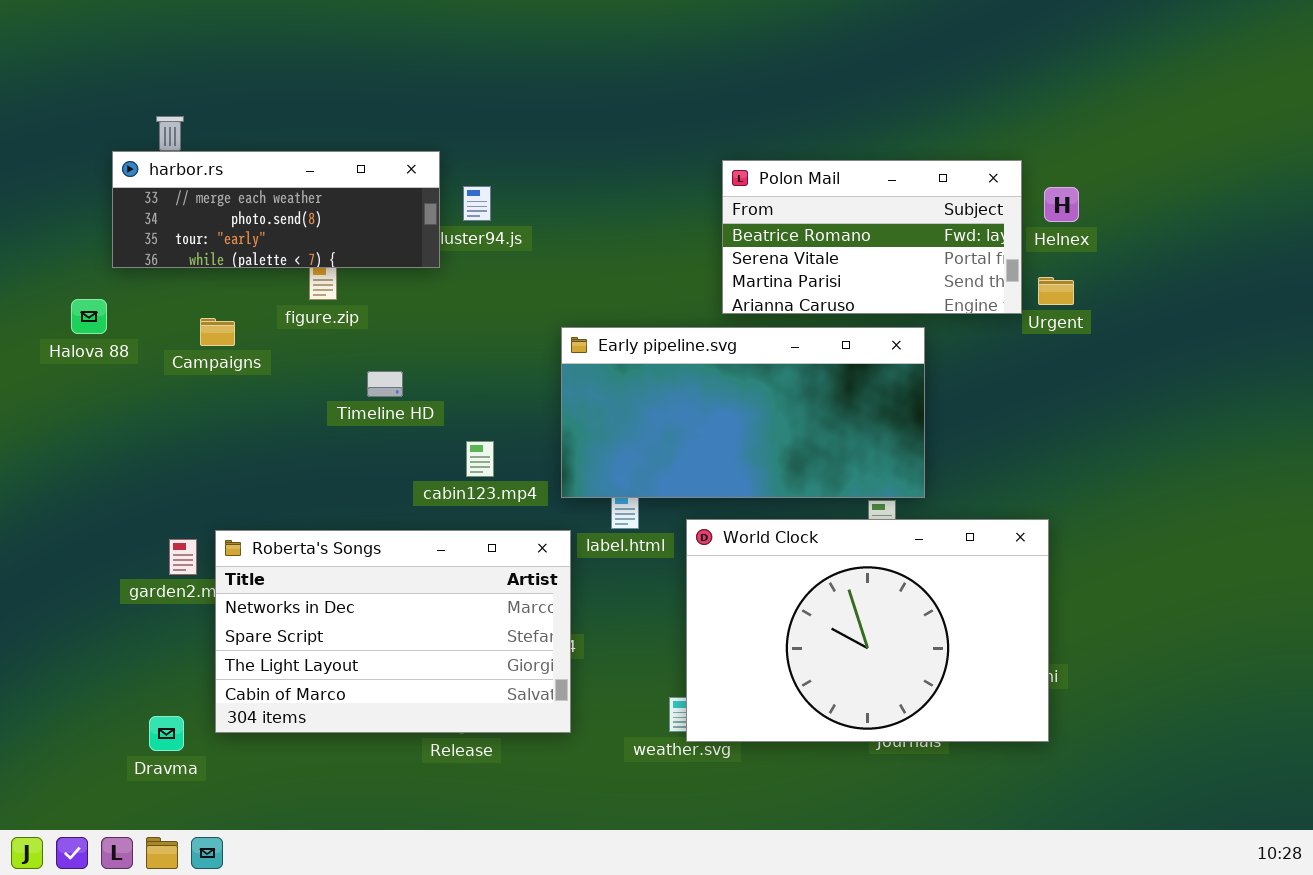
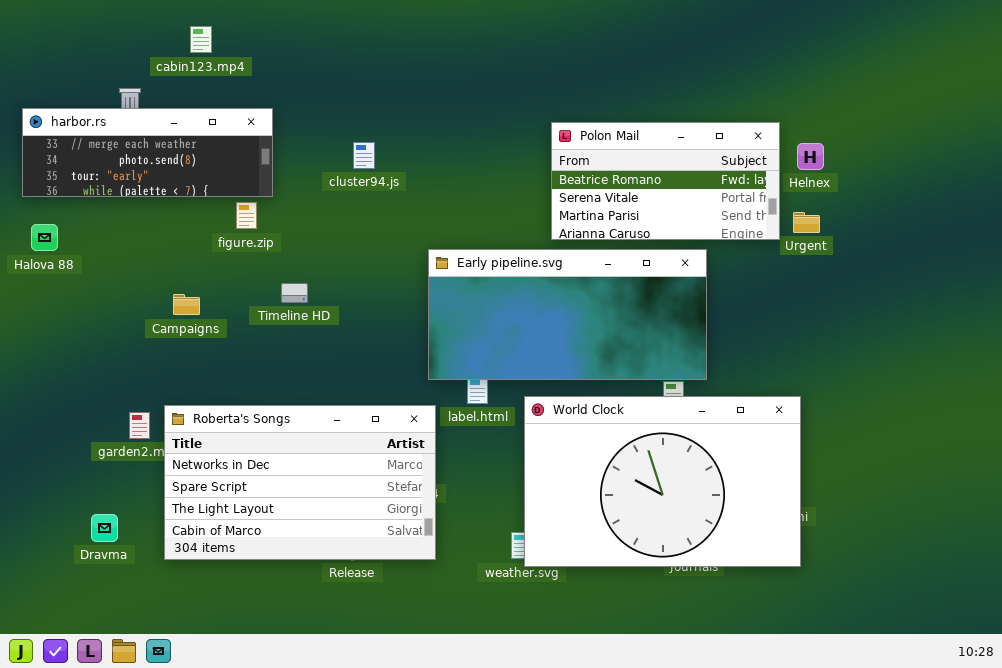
harbor.rs: [112,151,440,268] -> [22,108,273,197], moved
Halova 88: [71,299,107,334] -> [31,224,58,251], moved
Campaigns: [200,318,235,346] -> [173,294,200,315], moved
cabin123.mp4: [466,441,494,477] -> [190,26,212,53], moved
Dravma: [149,716,184,751] -> [91,514,118,542], moved

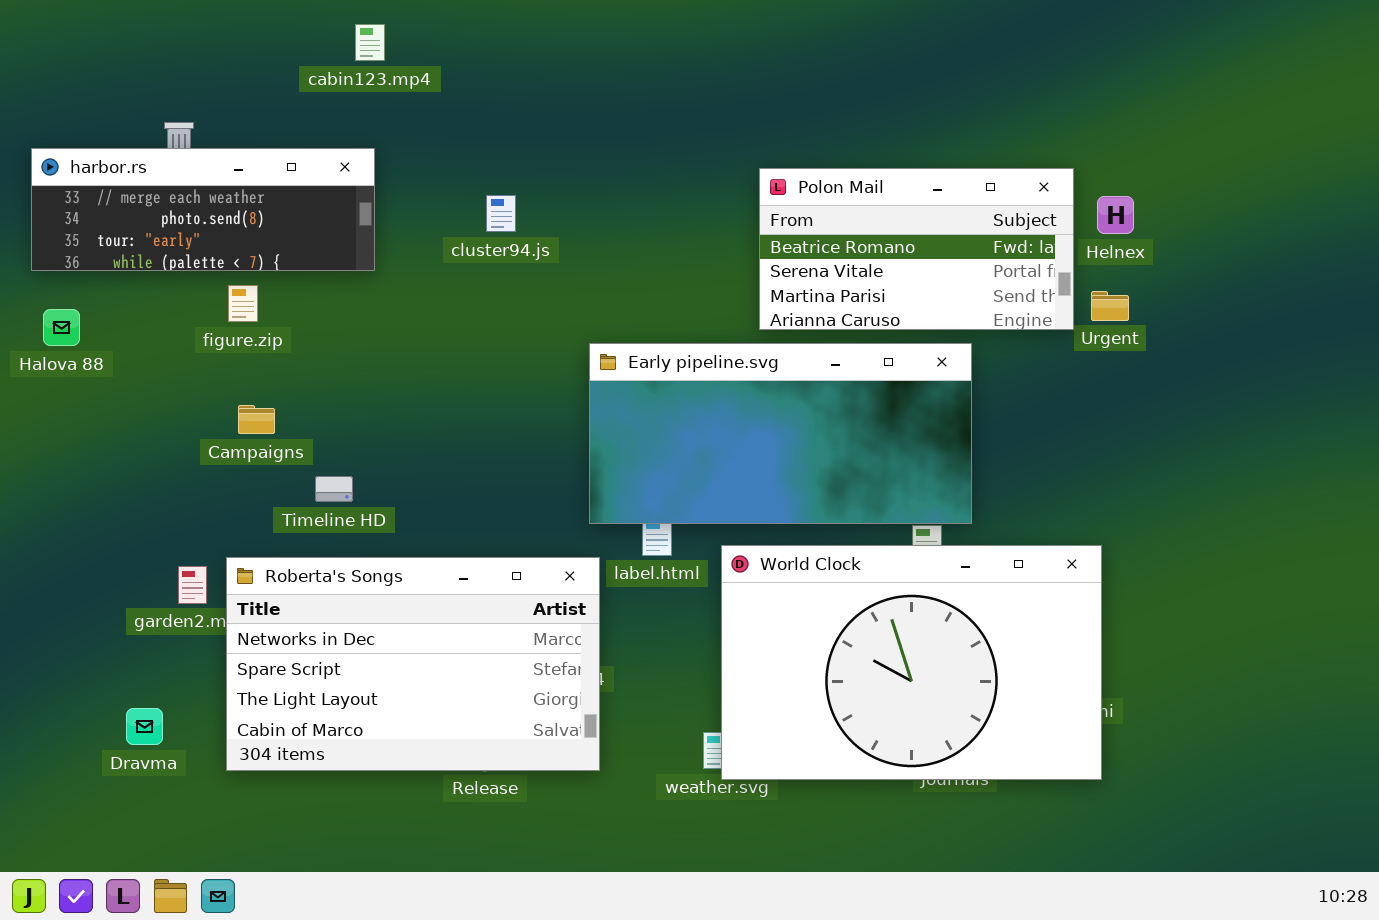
cabin123.mp4: [190,26,212,53] -> [355,24,385,61], moved
figure.zip: [236,202,257,229] -> [228,285,258,322], moved
Timeline HD: [281,283,308,303] -> [315,476,353,502], moved

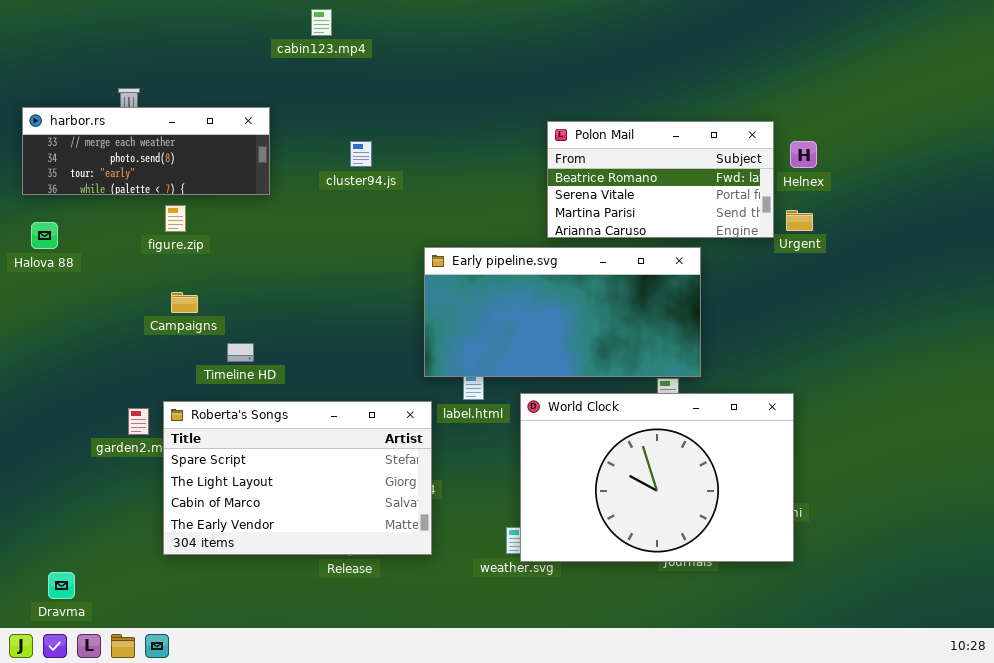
cabin123.mp4: [355,24,385,61] -> [311,9,332,36], moved
Roberta's Songs: [226,557,600,771] -> [163,401,432,555], scrolled down 1 row
Dravma: [126,708,163,745] -> [48,572,75,599], moved

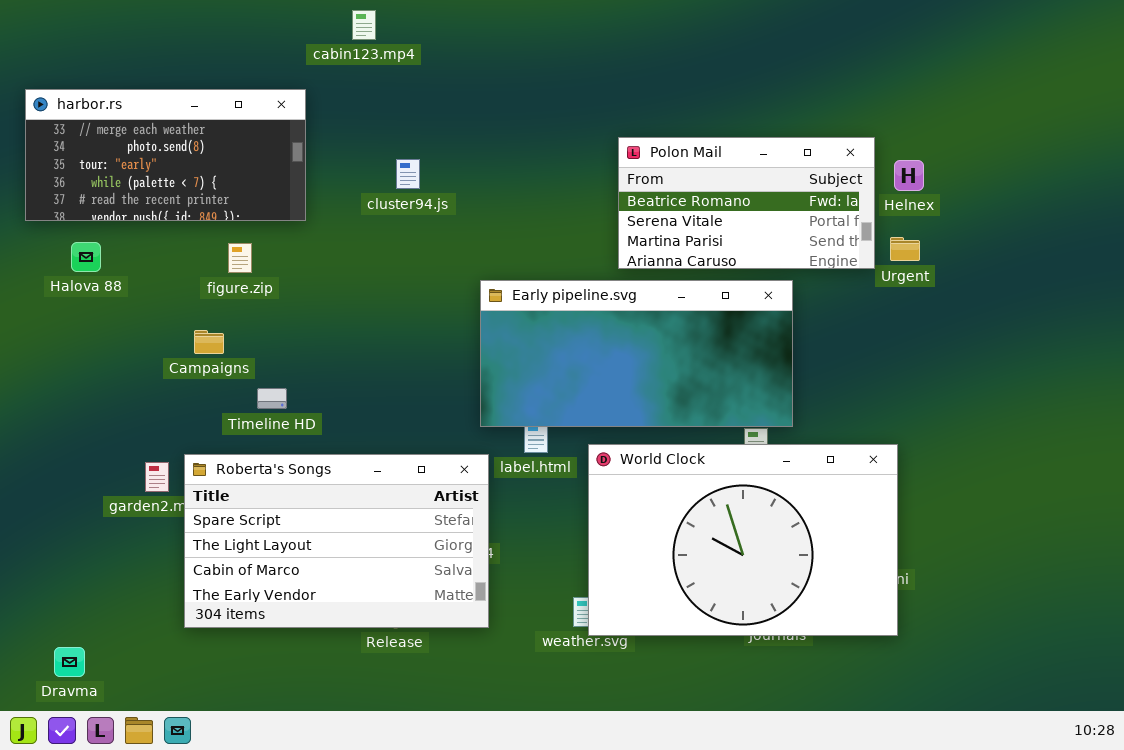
harbor.rs: [22,107,270,195] -> [25,89,306,221], resized
figure.zip: [165,205,186,232] -> [228,243,252,273], moved
Halova 88: [31,222,58,249] -> [71,242,101,272], moved

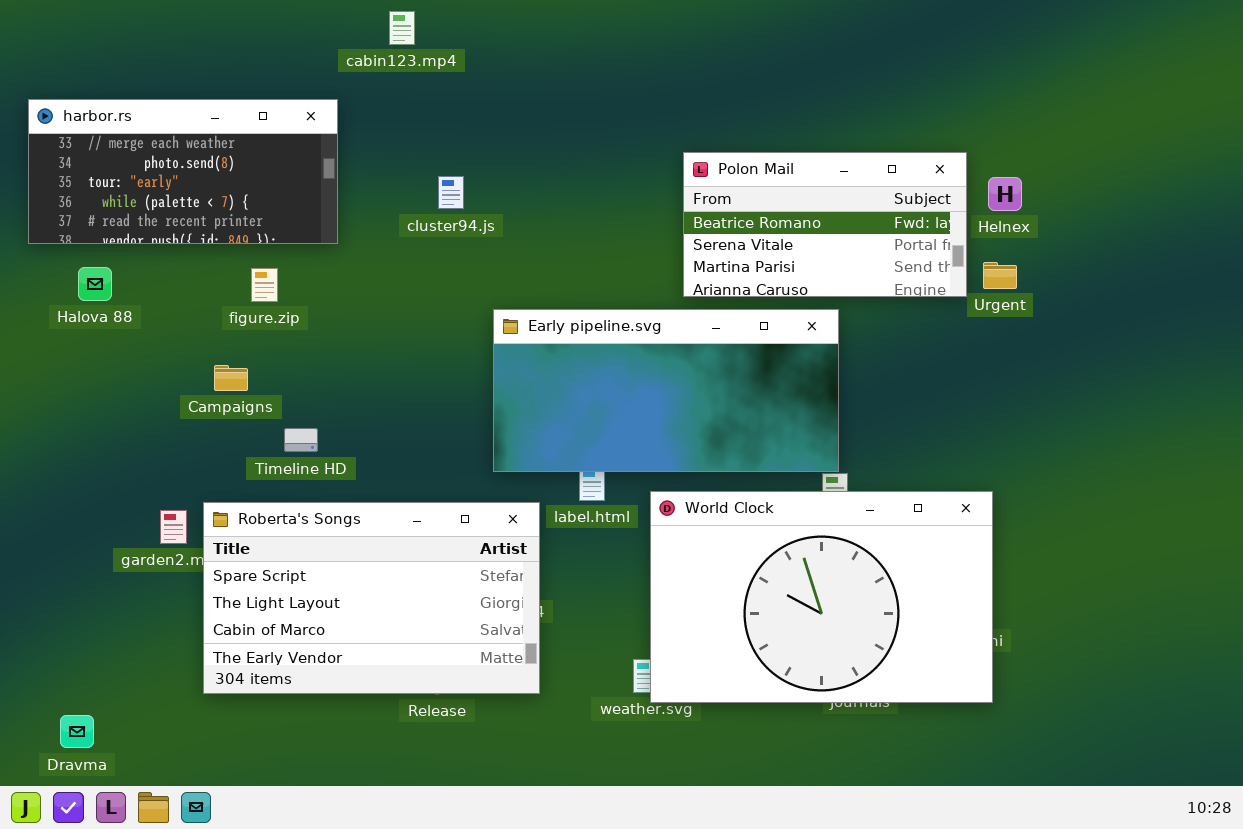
Early pipeline.svg: [480,280,793,427] -> [493,309,839,472], moved

